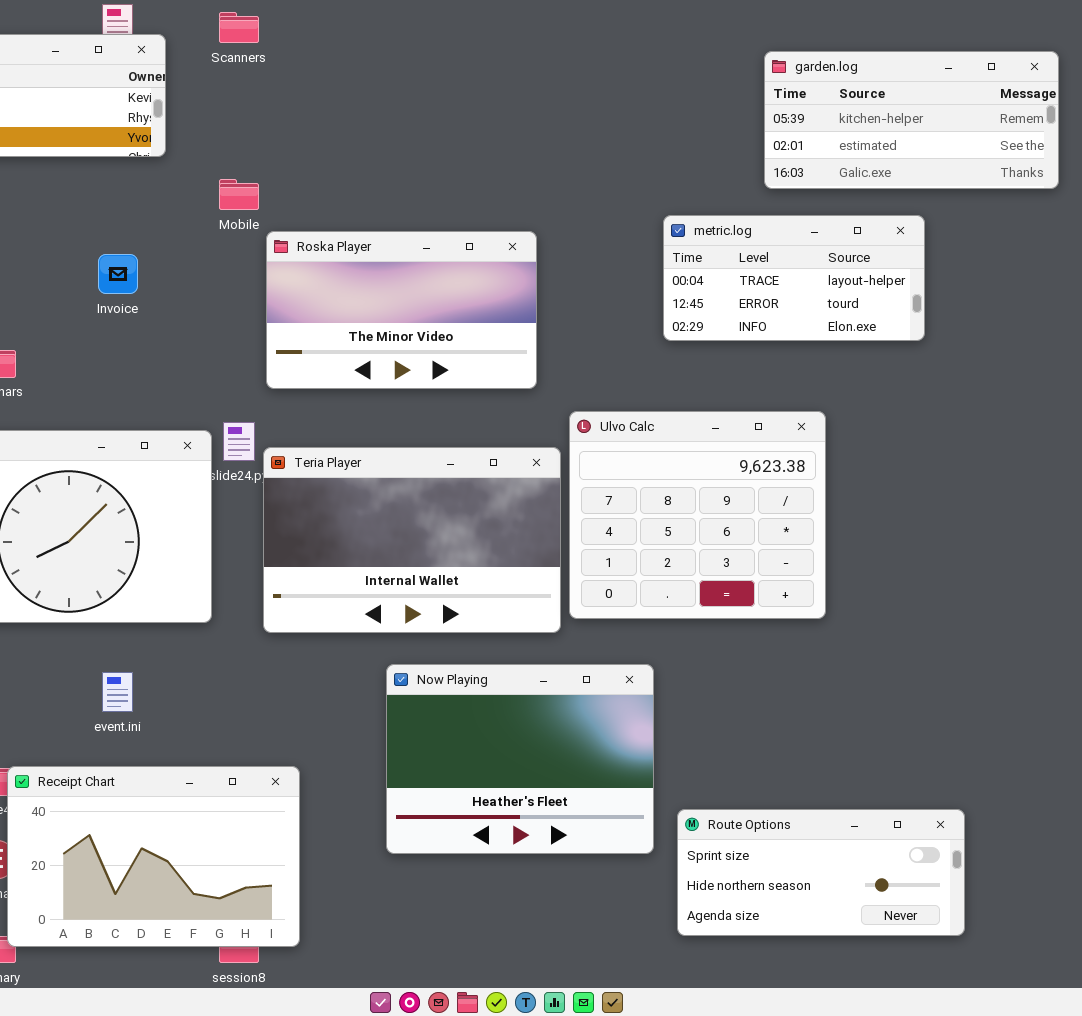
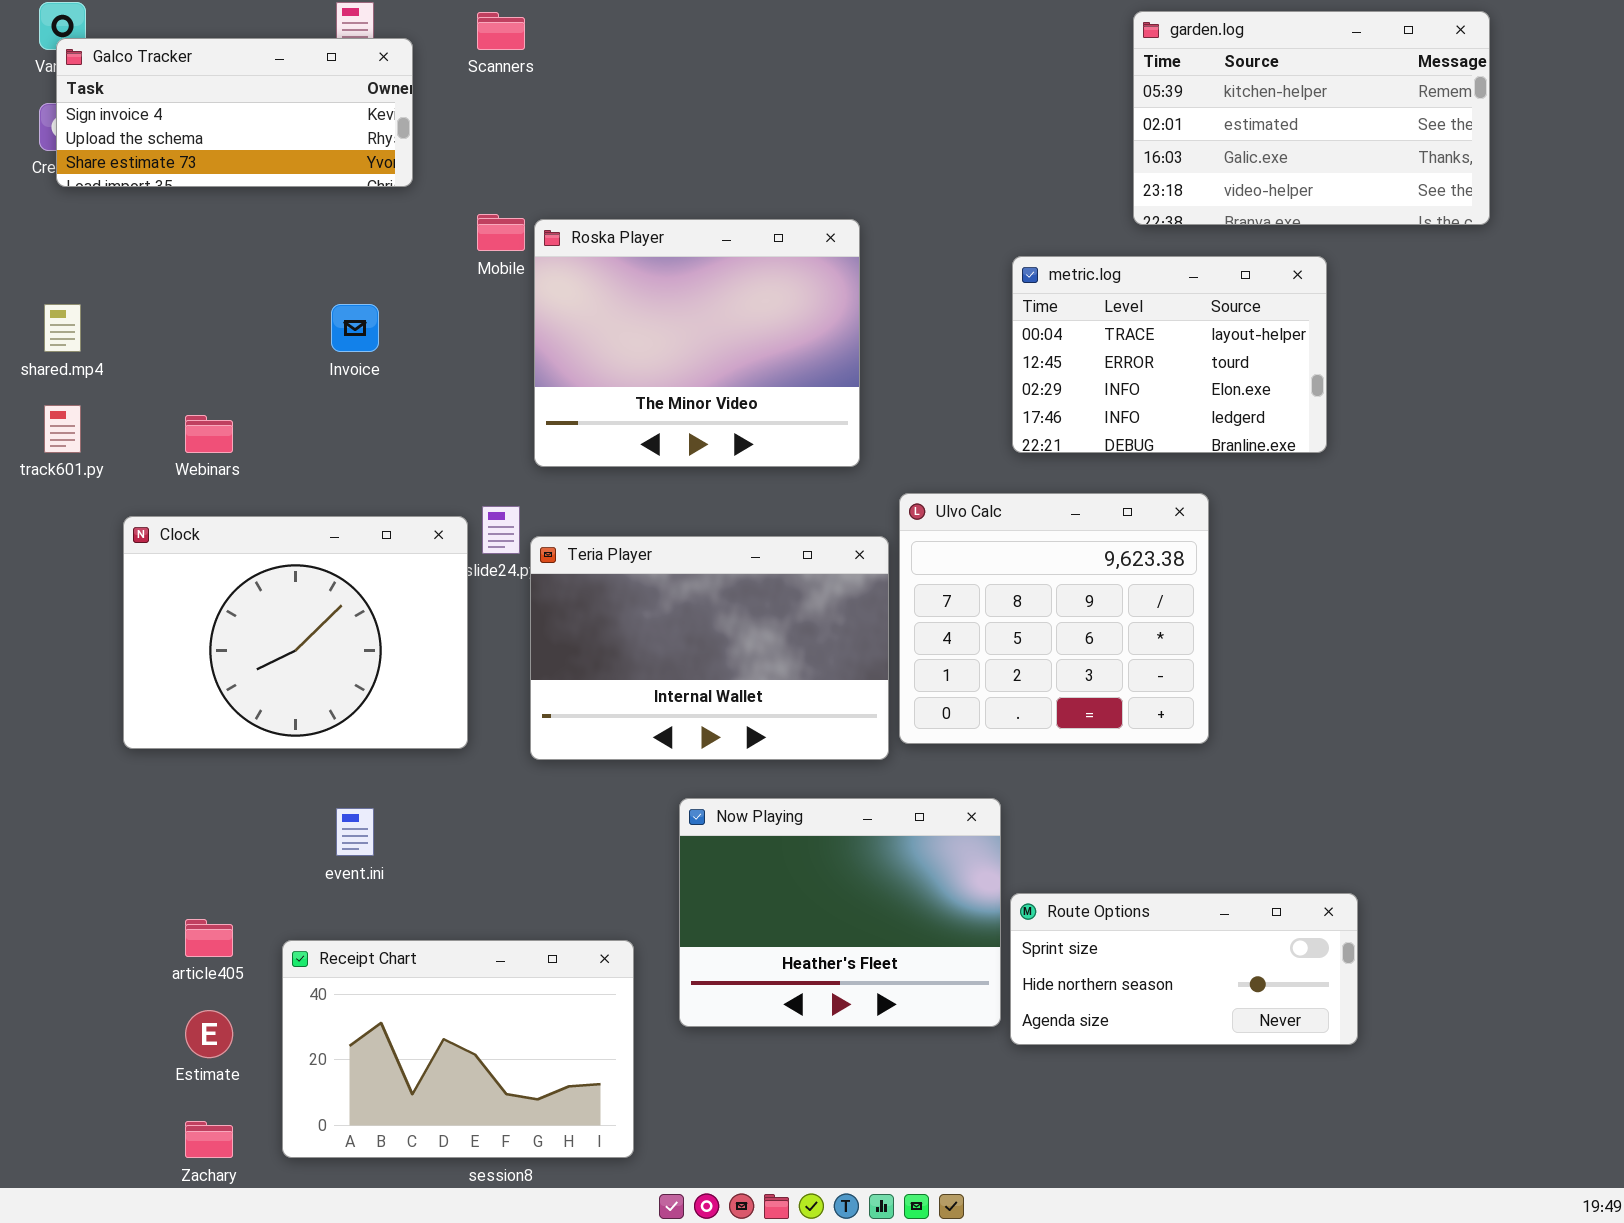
garden.log: [764,51,1059,189] -> [1133,11,1490,225], resized
metric.log: [663,215,925,341] -> [1012,256,1327,453], resized
Roska Player: [266,231,537,389] -> [534,219,860,467], resized
Receipt Chart: [7,766,300,947] -> [282,940,634,1158], moved
Route Options: [677,809,965,936] -> [1010,893,1358,1045], moved

